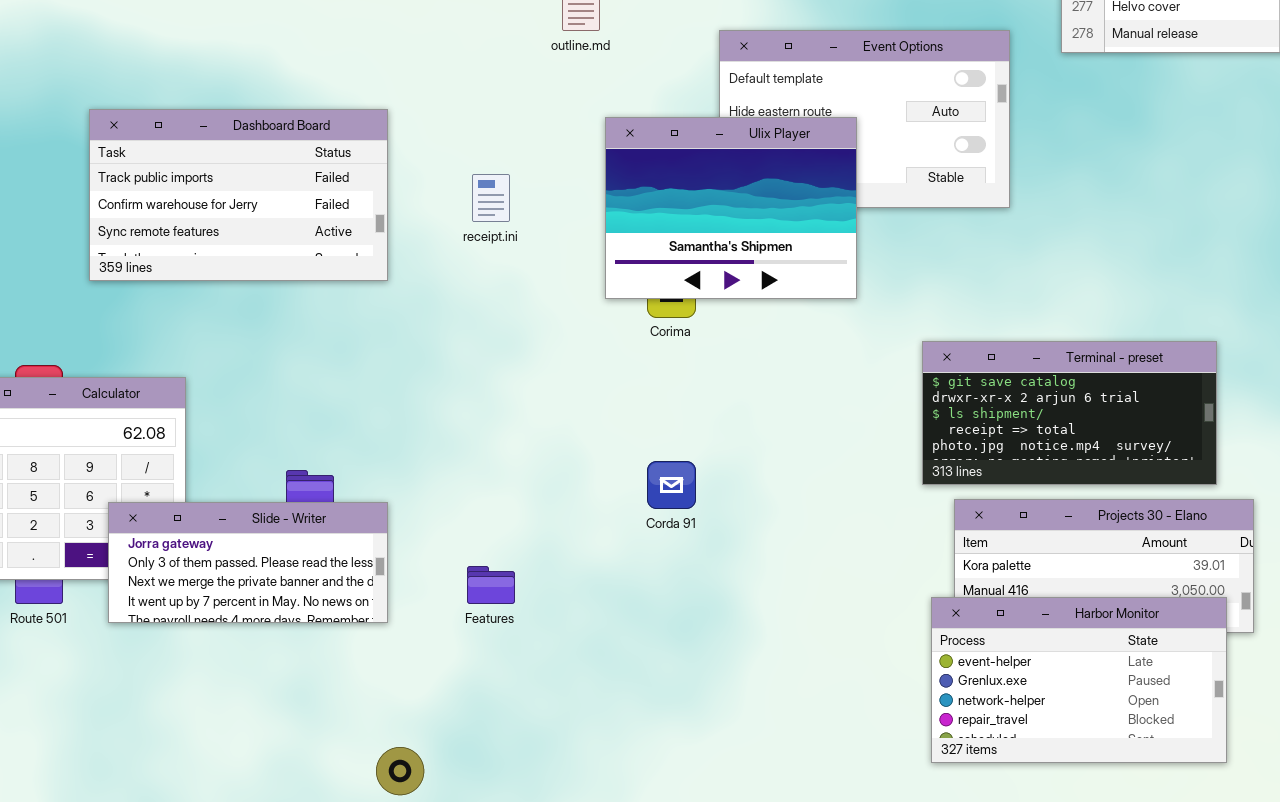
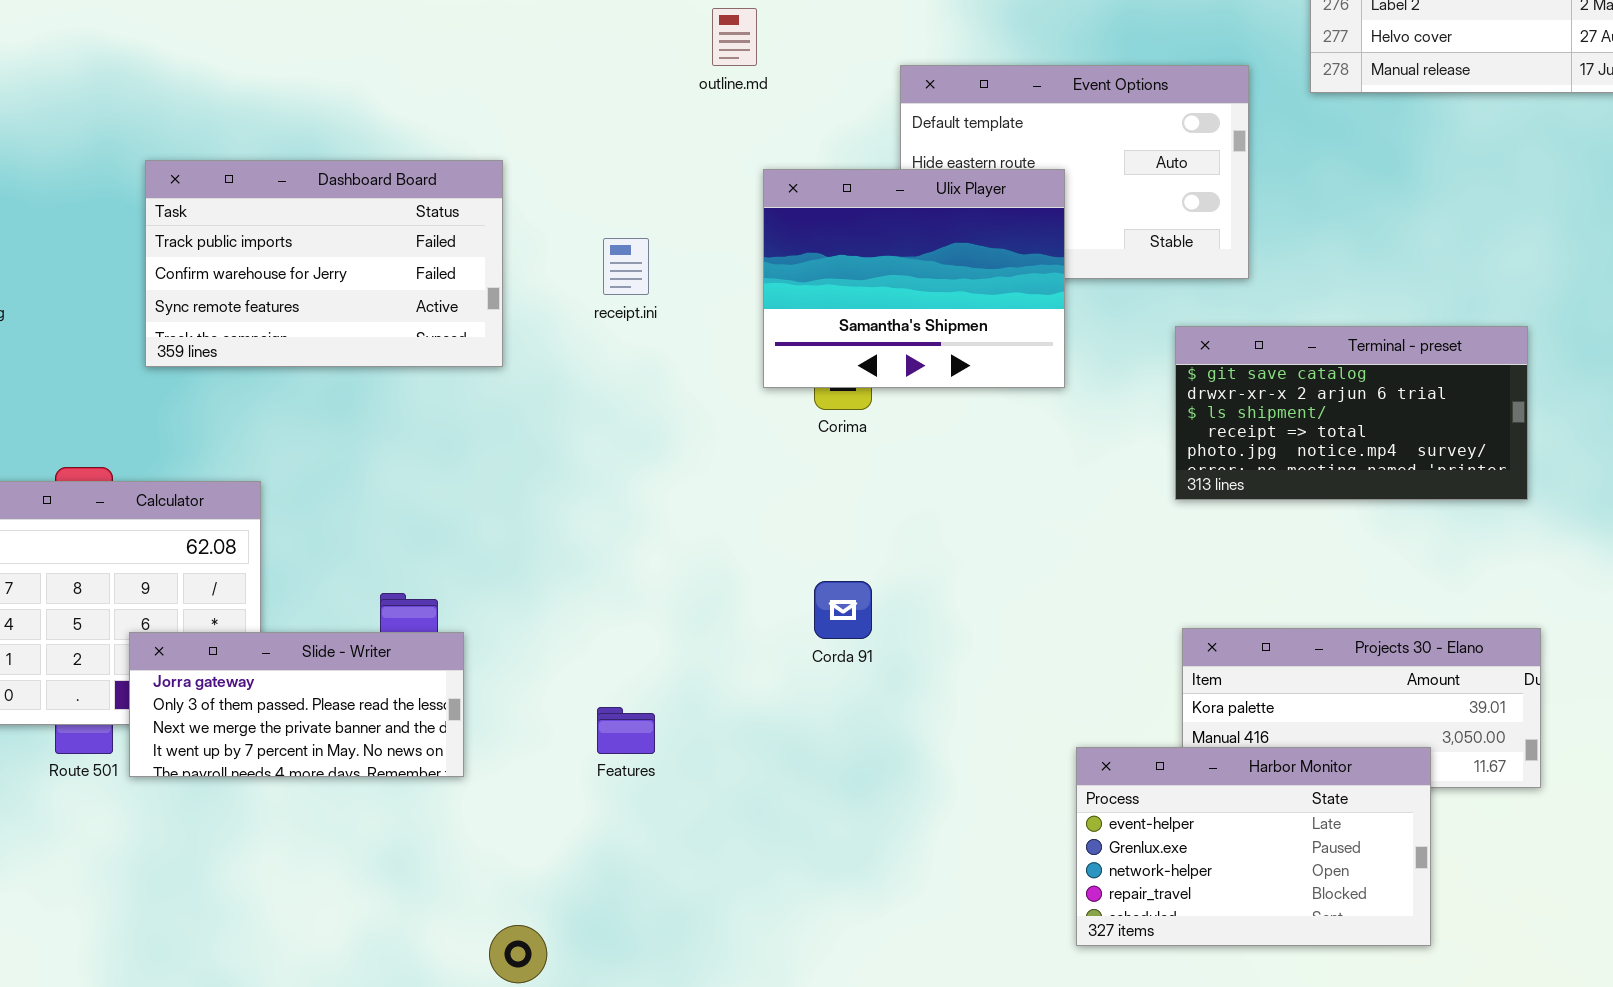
Terminal - preset: [922,341,1217,485] -> [1175,326,1528,500], moved
Slide - Writer: [108,502,388,623] -> [129,632,464,777], moved
Harbor Monitor: [931,597,1227,763] -> [1076,747,1431,946], moved

